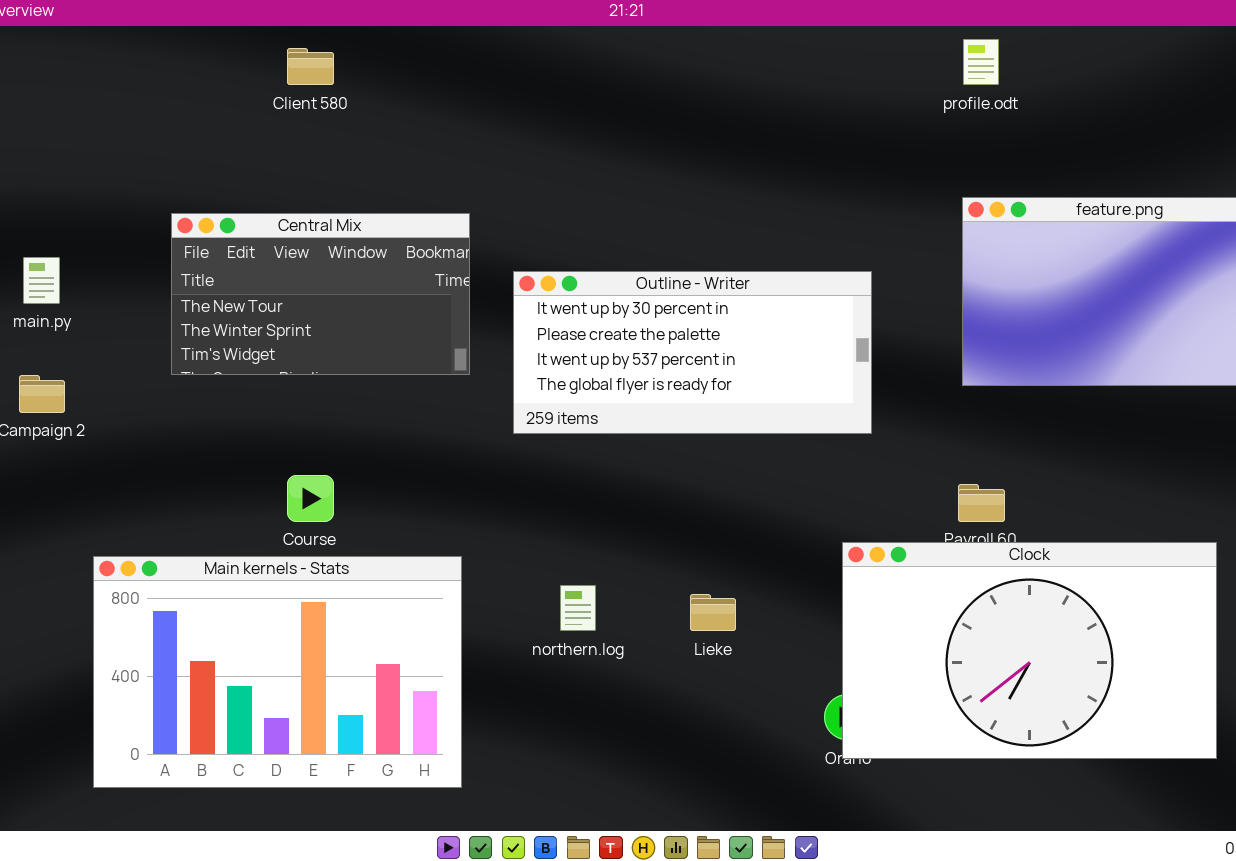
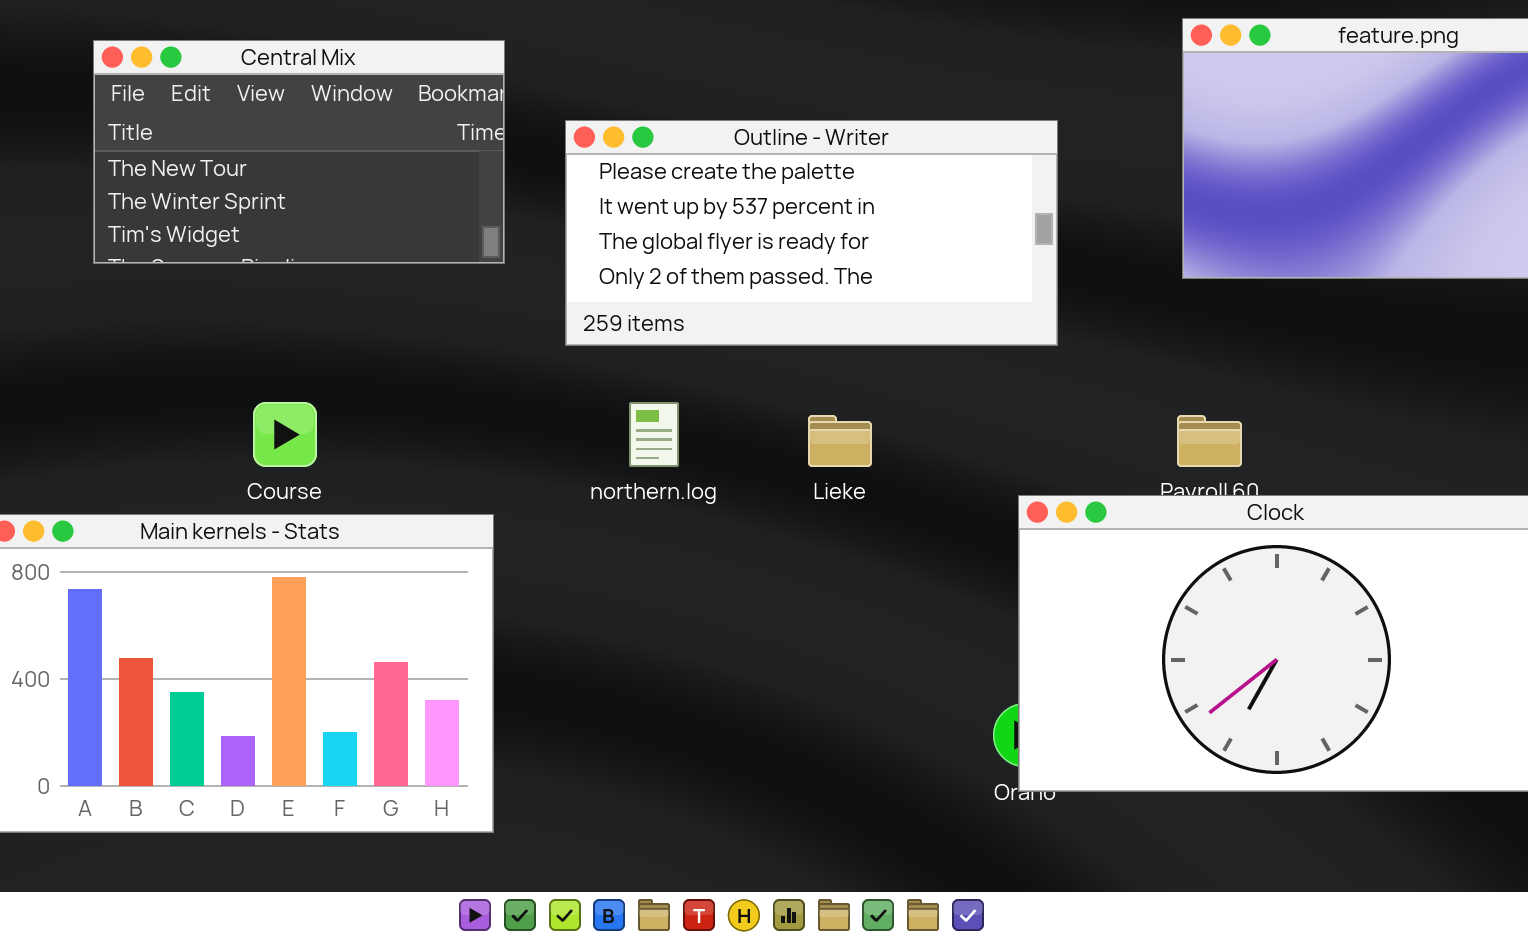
Outline - Writer: [513,271,872,434] -> [565,120,1058,346], scrolled down 1 row
northern.log: [560,585,596,631] -> [629,402,679,467], moved
Lieke: [690,594,736,631] -> [808,415,872,467], moved

